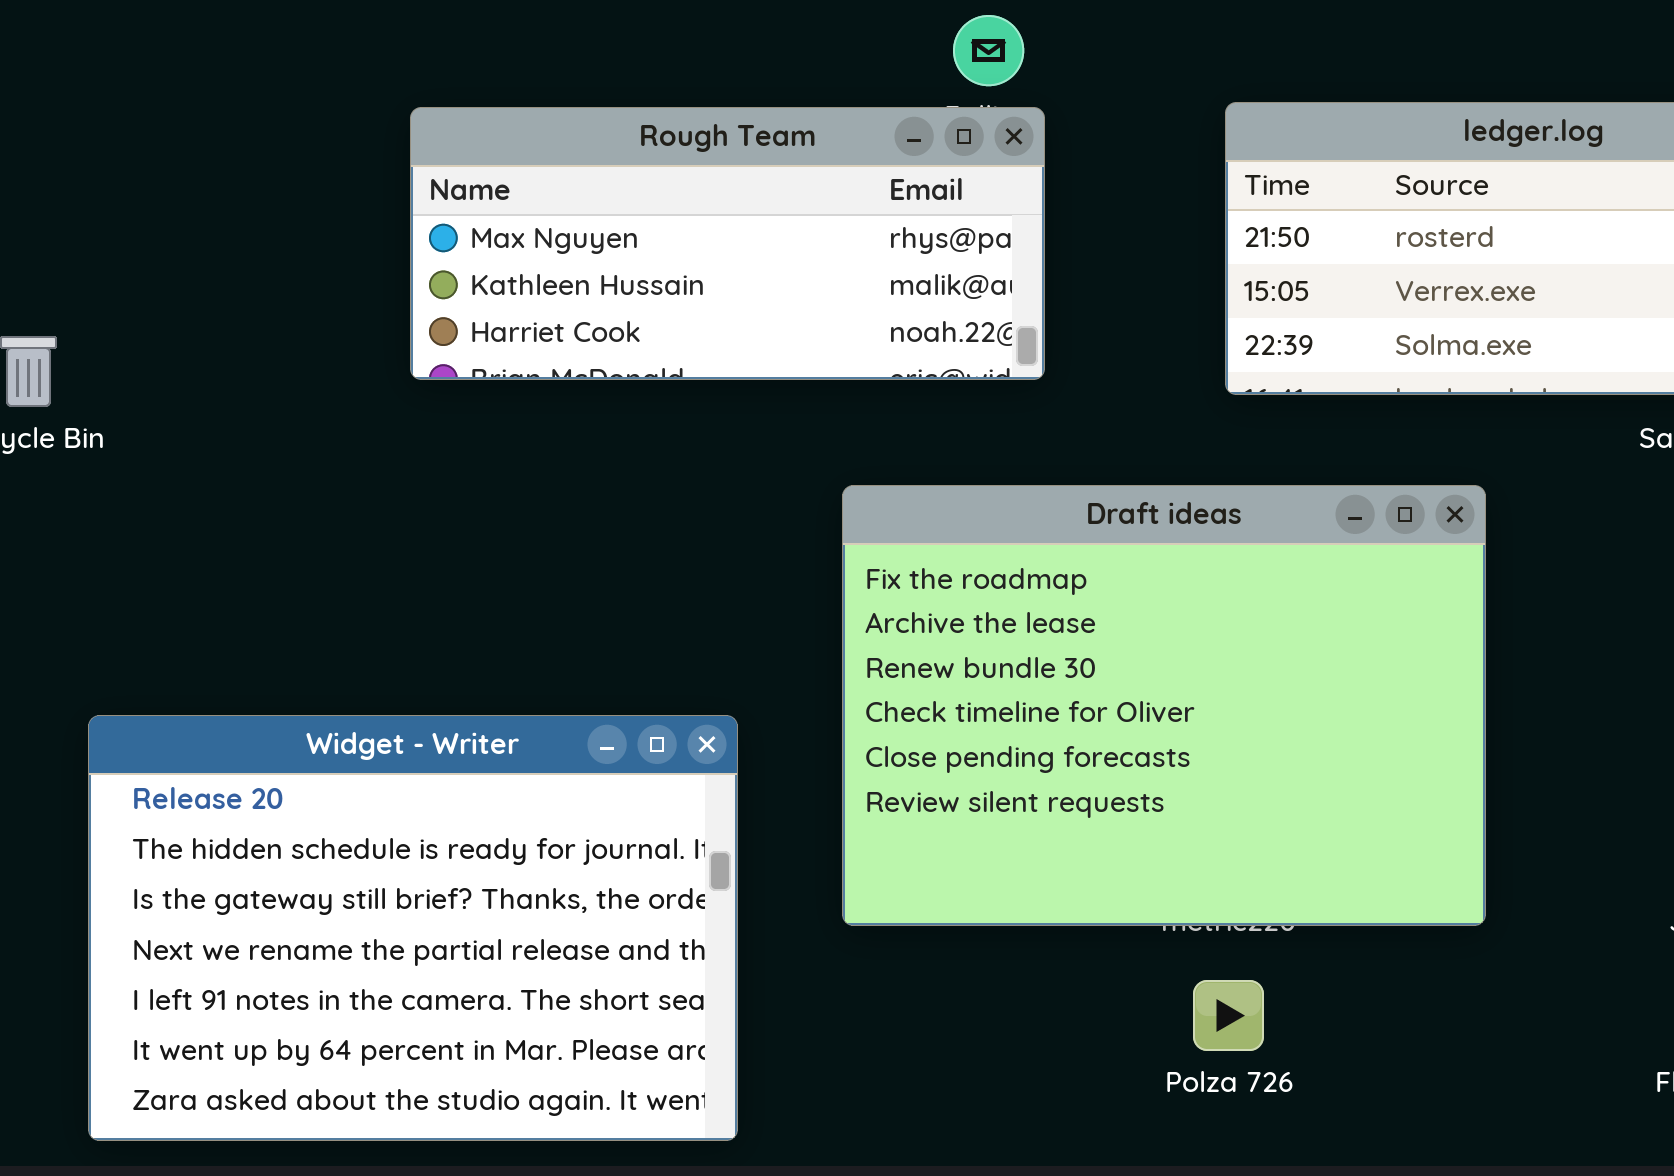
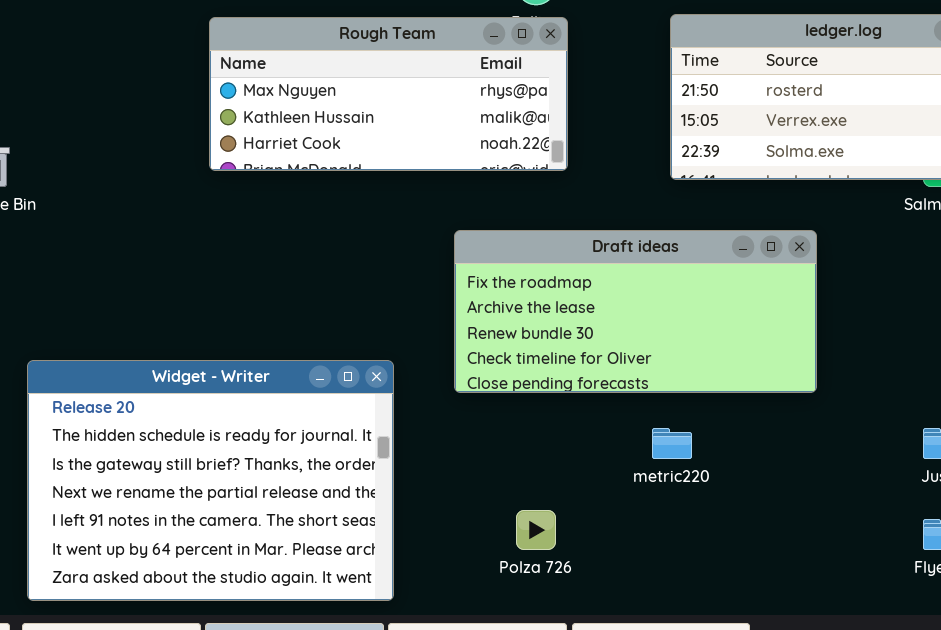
Draft ideas: [842,485,1486,926] -> [454,230,817,393], resized
Polza 726: [1193,980,1264,1051] -> [516,510,556,550], moved

